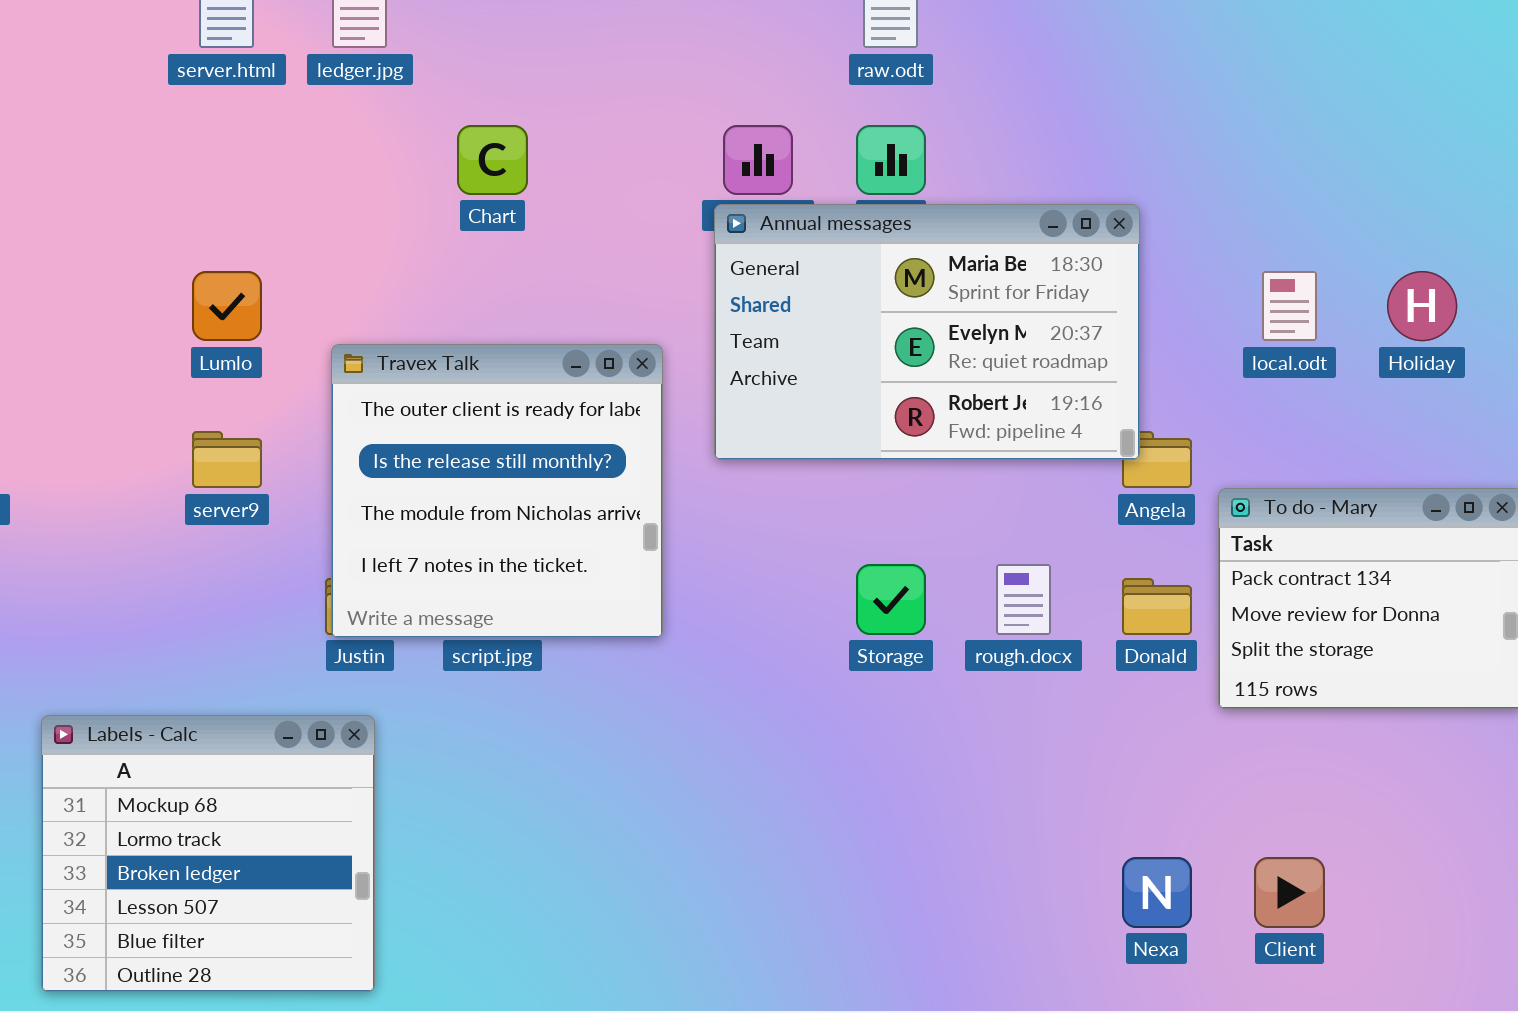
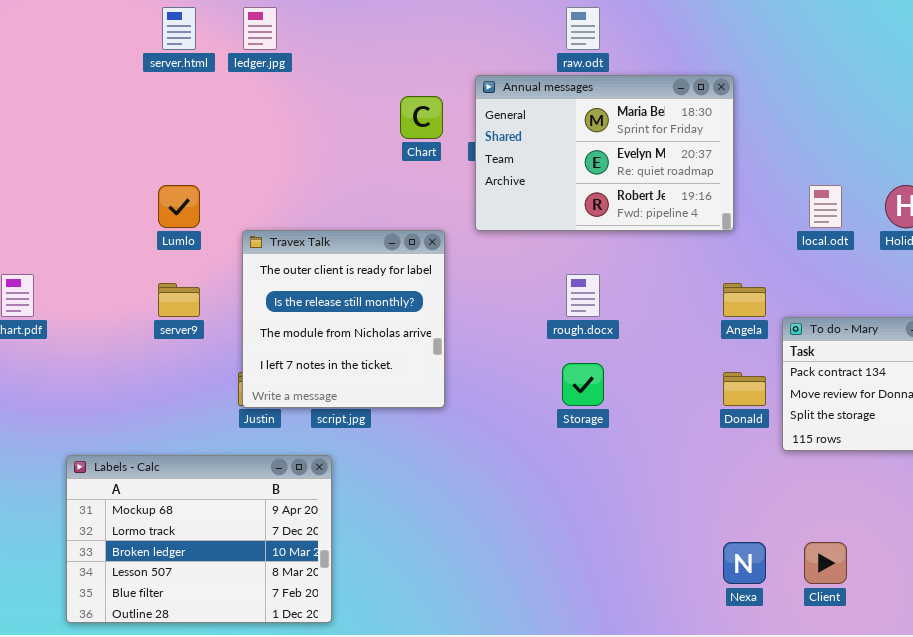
Chart: [457,125,528,195] -> [400,96,443,139], moved
Annual messages: [714,204,1140,460] -> [475,75,734,231], moved
rough.docx: [996,564,1051,635] -> [566,274,600,317], moved
Labels - Calc: [41,715,375,992] -> [66,455,332,623], resized

